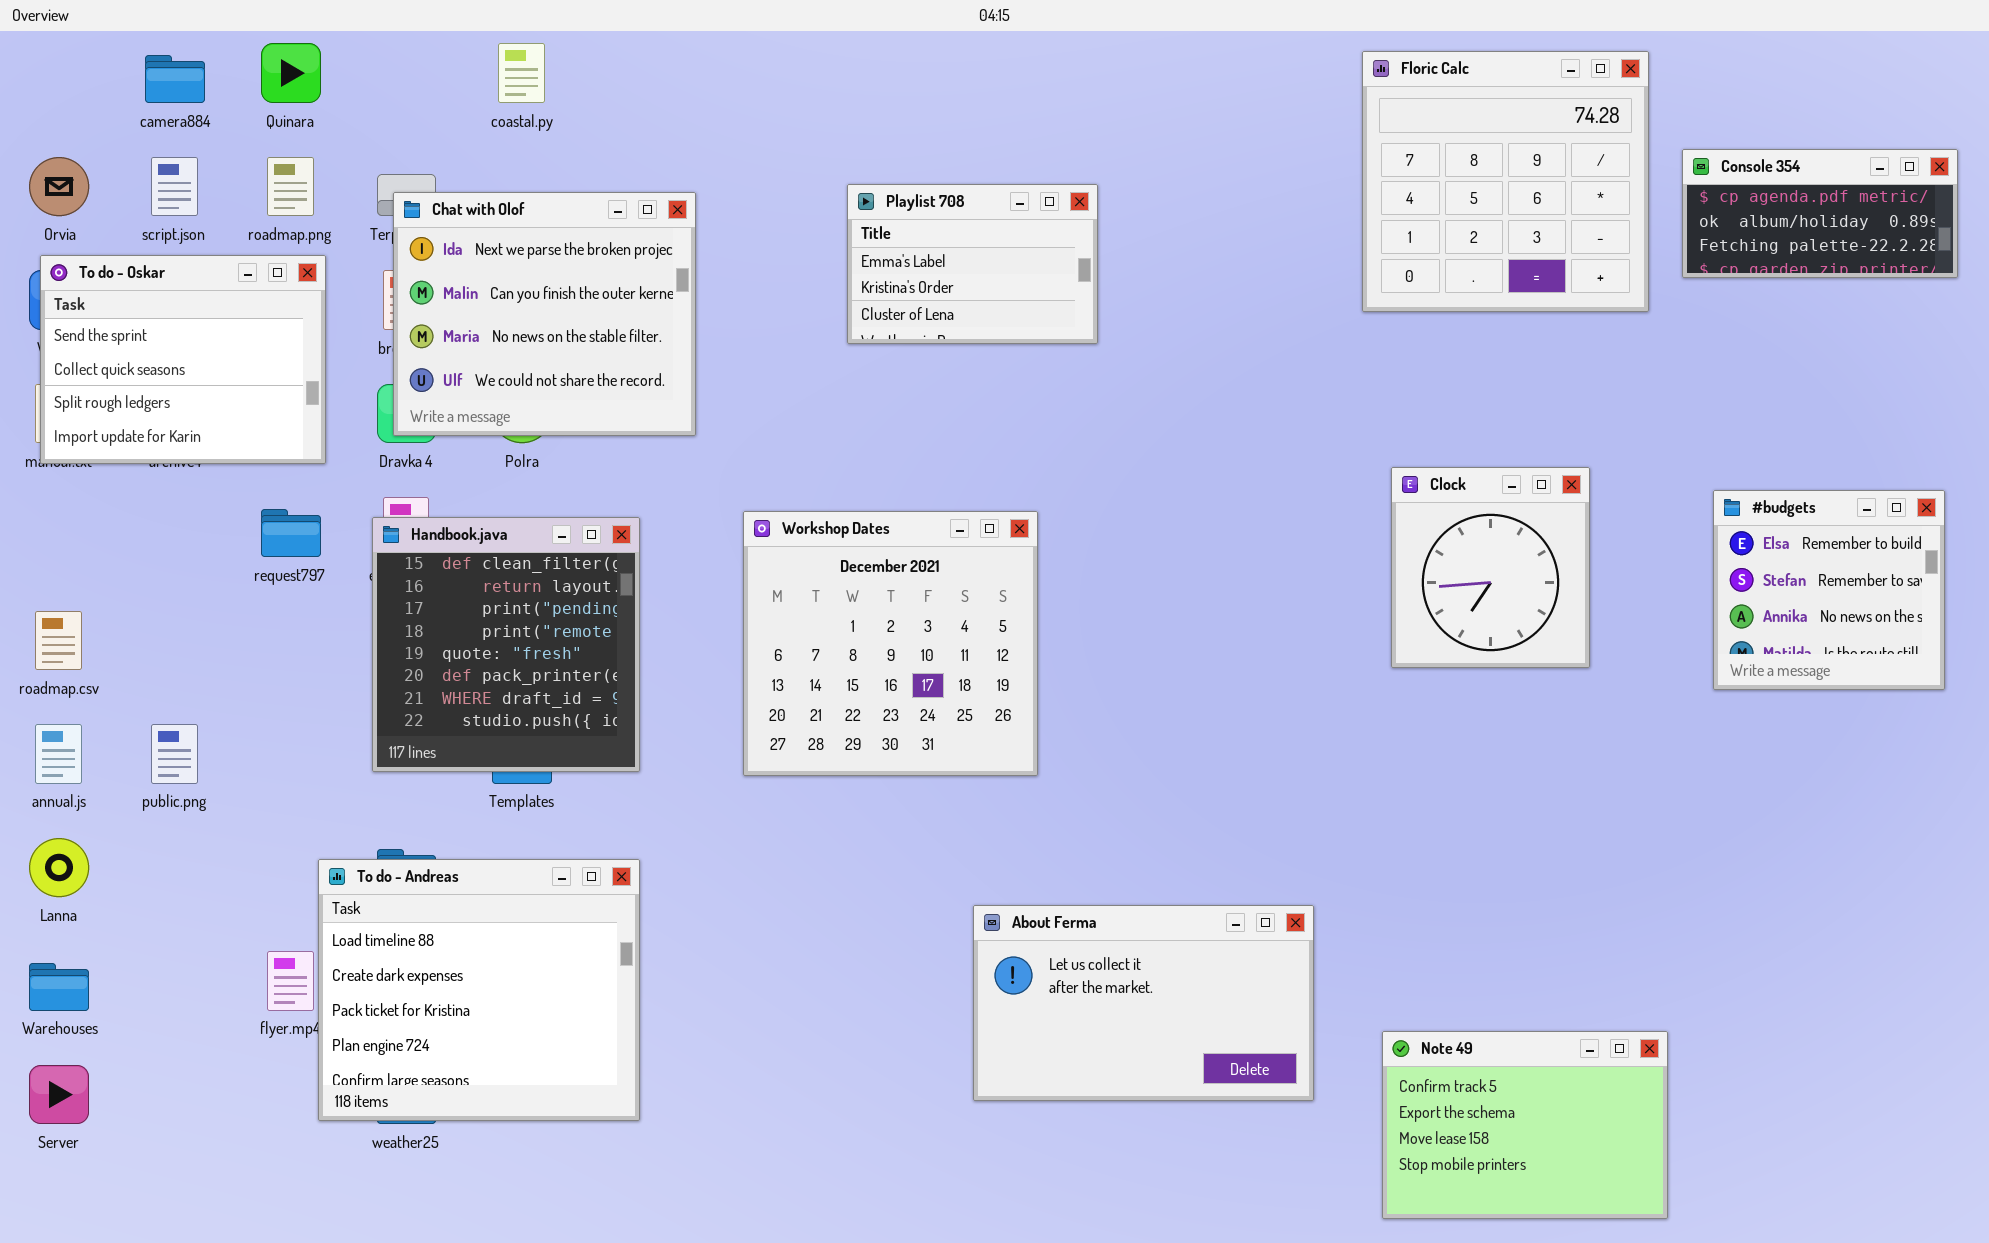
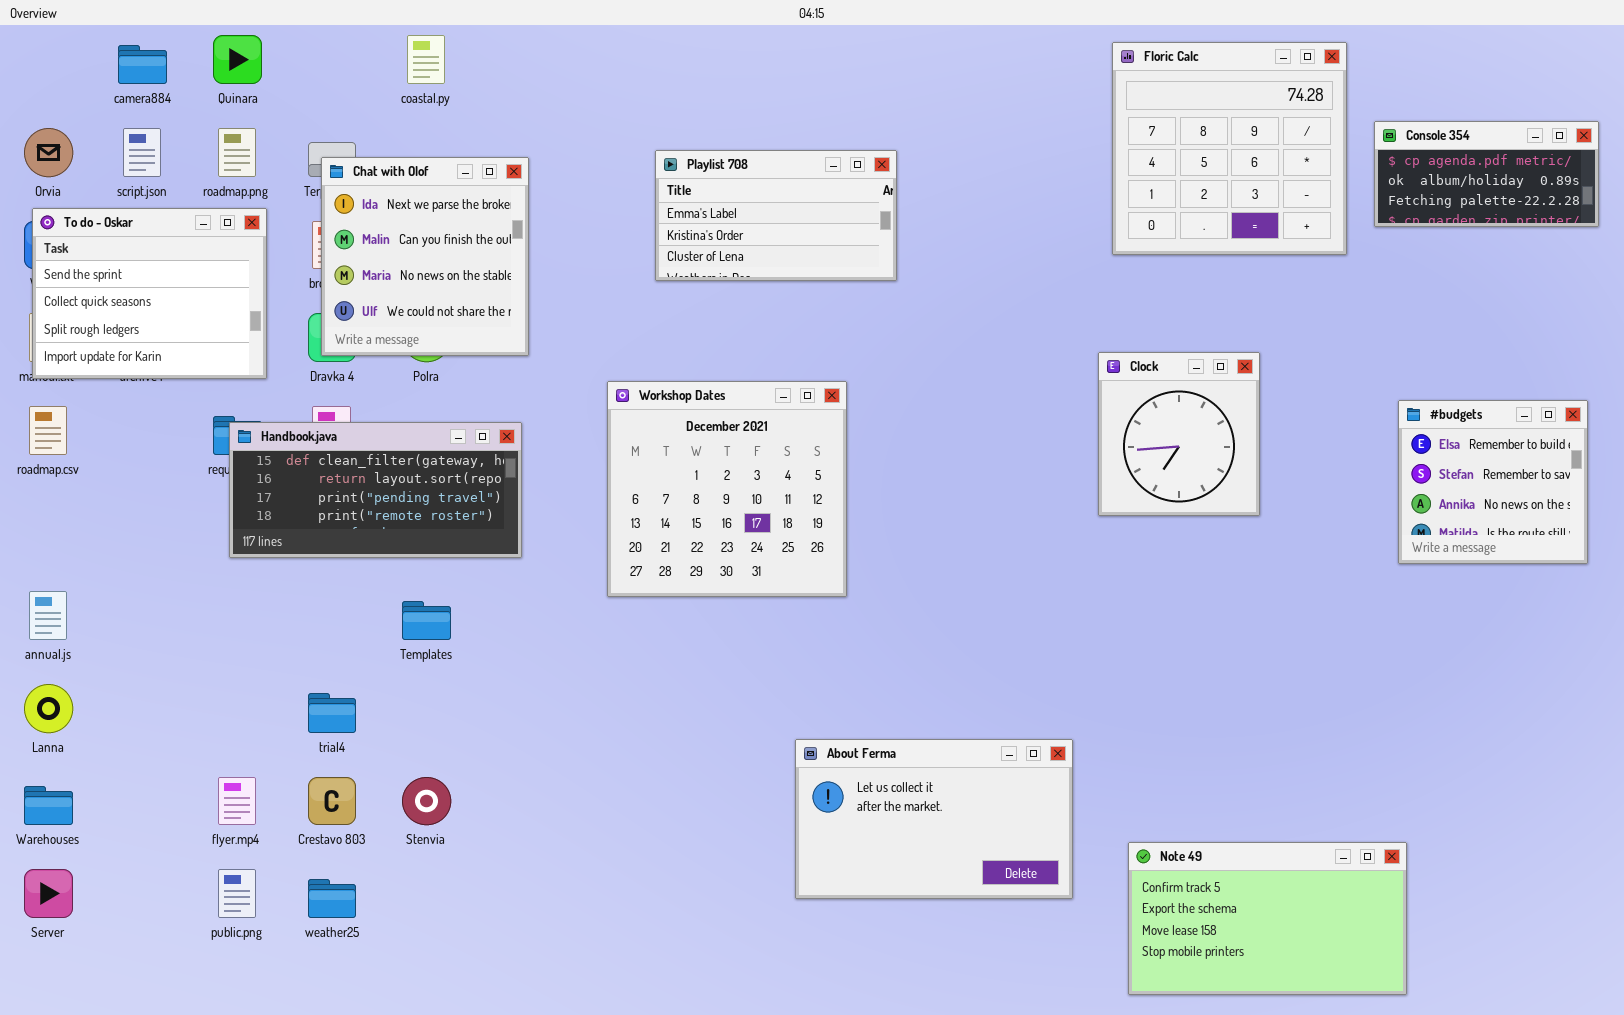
Playlist 708: [847,184,1098,344] -> [655,150,897,281], resized
Chat with Olof: [393,192,696,436] -> [321,157,529,356], resized
Clock: [1391,467,1590,668] -> [1098,352,1260,516], moved
Workshop Dates: [743,511,1038,776] -> [607,381,847,597], moved
Handbook.java: [372,517,640,772] -> [229,422,522,558], resized
roadmap.csv: [35,611,82,670] -> [29,406,67,455], moved
public.png: [151,724,198,784] -> [218,869,256,918], moved
To do - Andreas: [318,859,640,1121] -> none, closed
Note 49: [1382,1031,1668,1219] -> [1128,842,1407,995], resized

